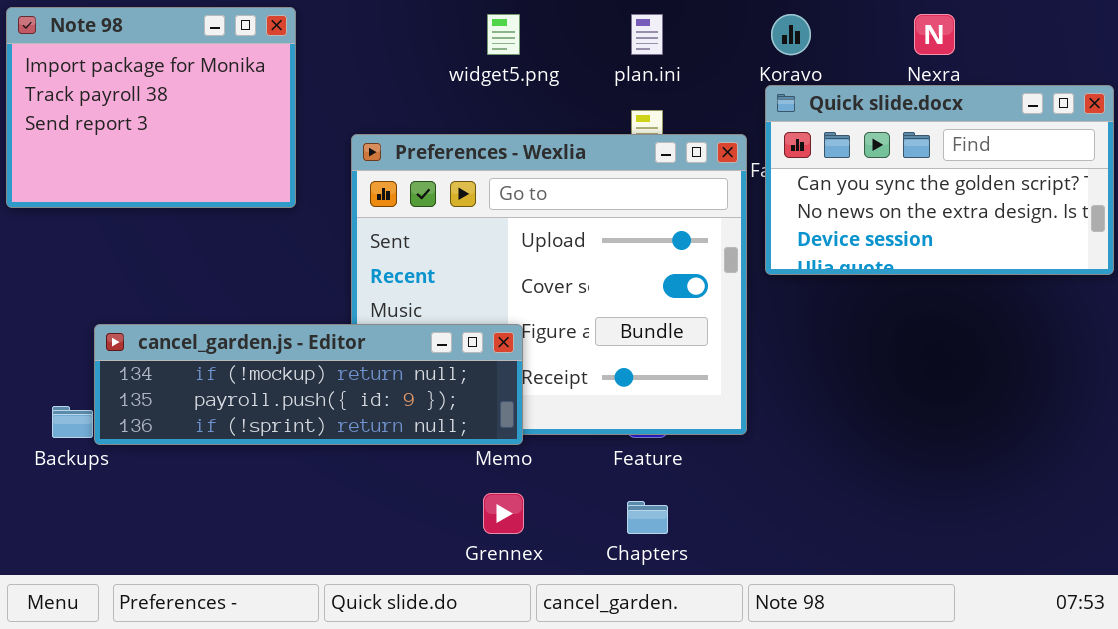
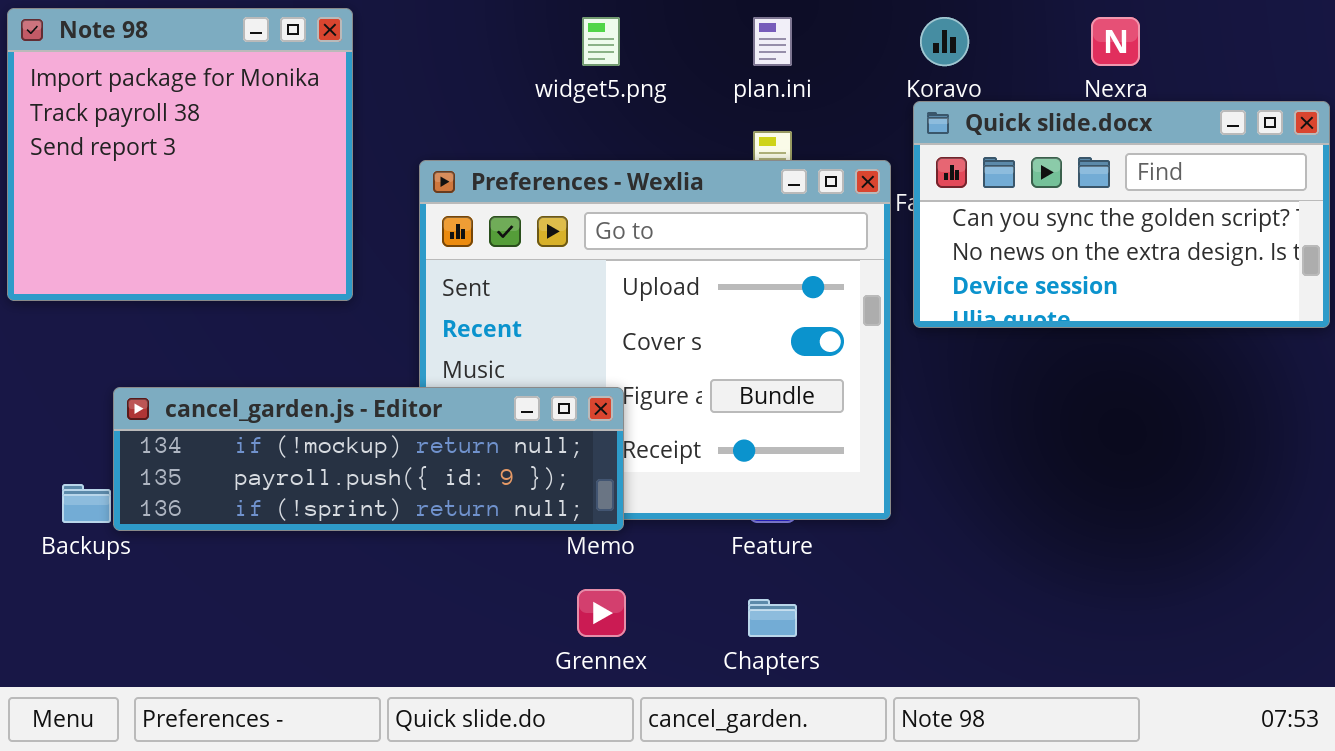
Note 98: [6,7,296,208] -> [7,8,353,301], resized

